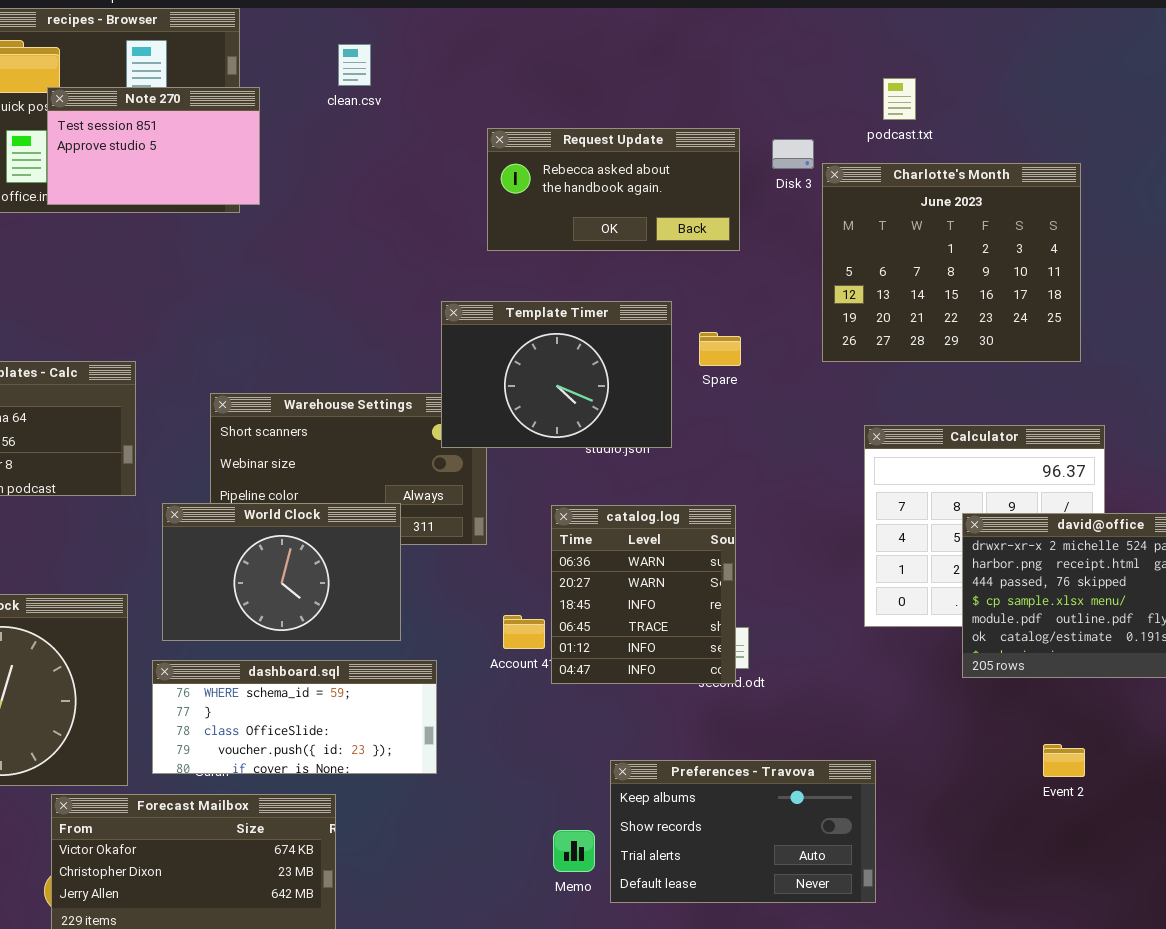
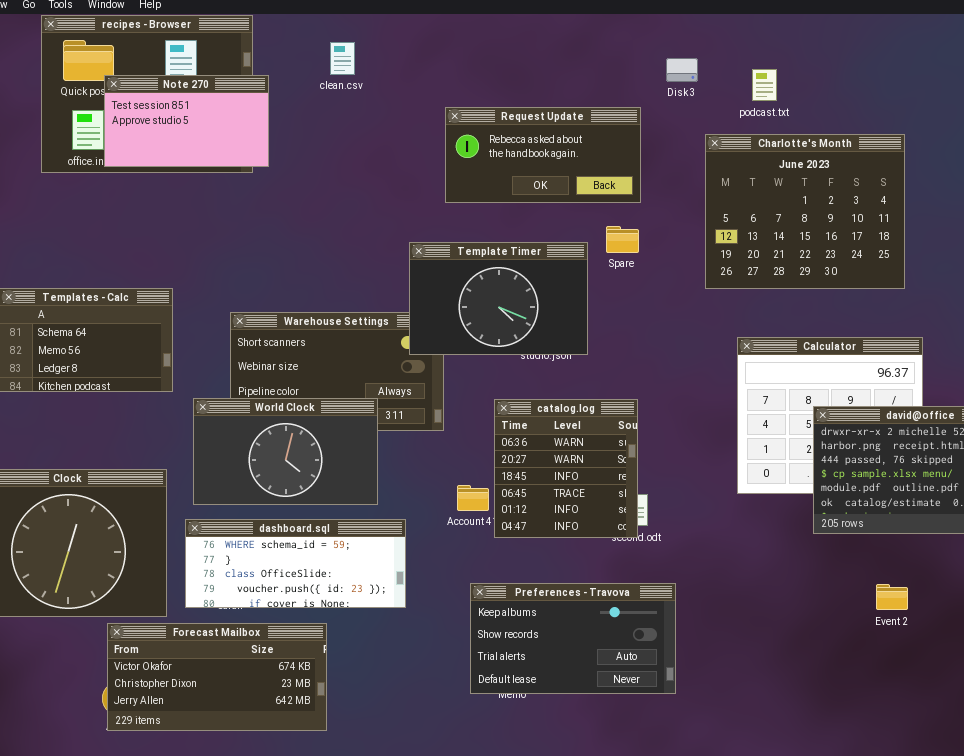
Disk 3: [772,139,814,169] -> [666,58,698,82], moved
Spare: [699,332,741,366] -> [606,226,639,253], moved
Preferences - Travova: [610,760,876,903] -> [470,583,676,694], moved

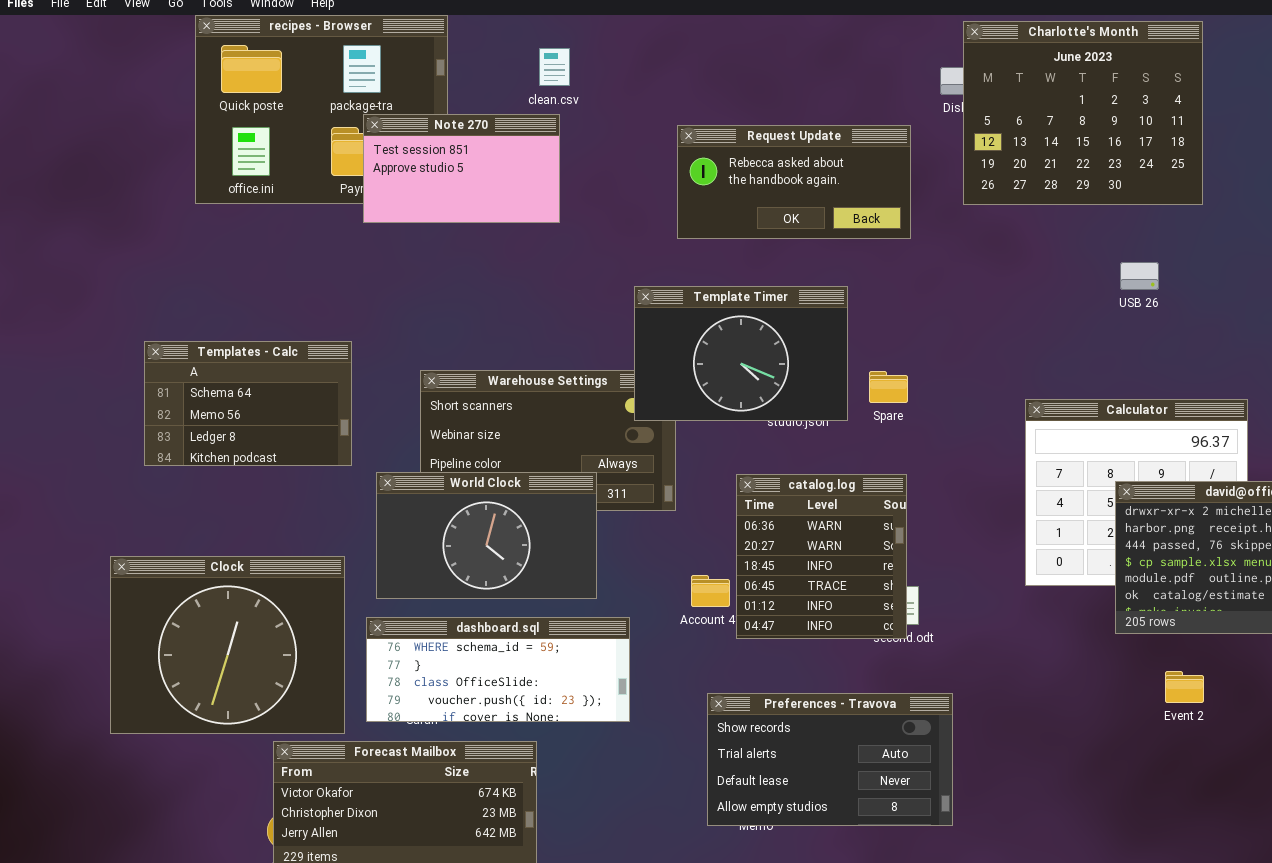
Note 270: [104,75,269,167] -> [363,114,560,223], moved
Charlotte's Month: [705,134,905,289] -> [963,21,1203,205], moved
Spare: [606,226,639,253] -> [869,371,908,403], moved
Preferences - Travova: [470,583,676,694] -> [707,693,953,826], scrolled down 1 row
Event 2: [876,584,908,610] -> [1165,671,1204,703], moved

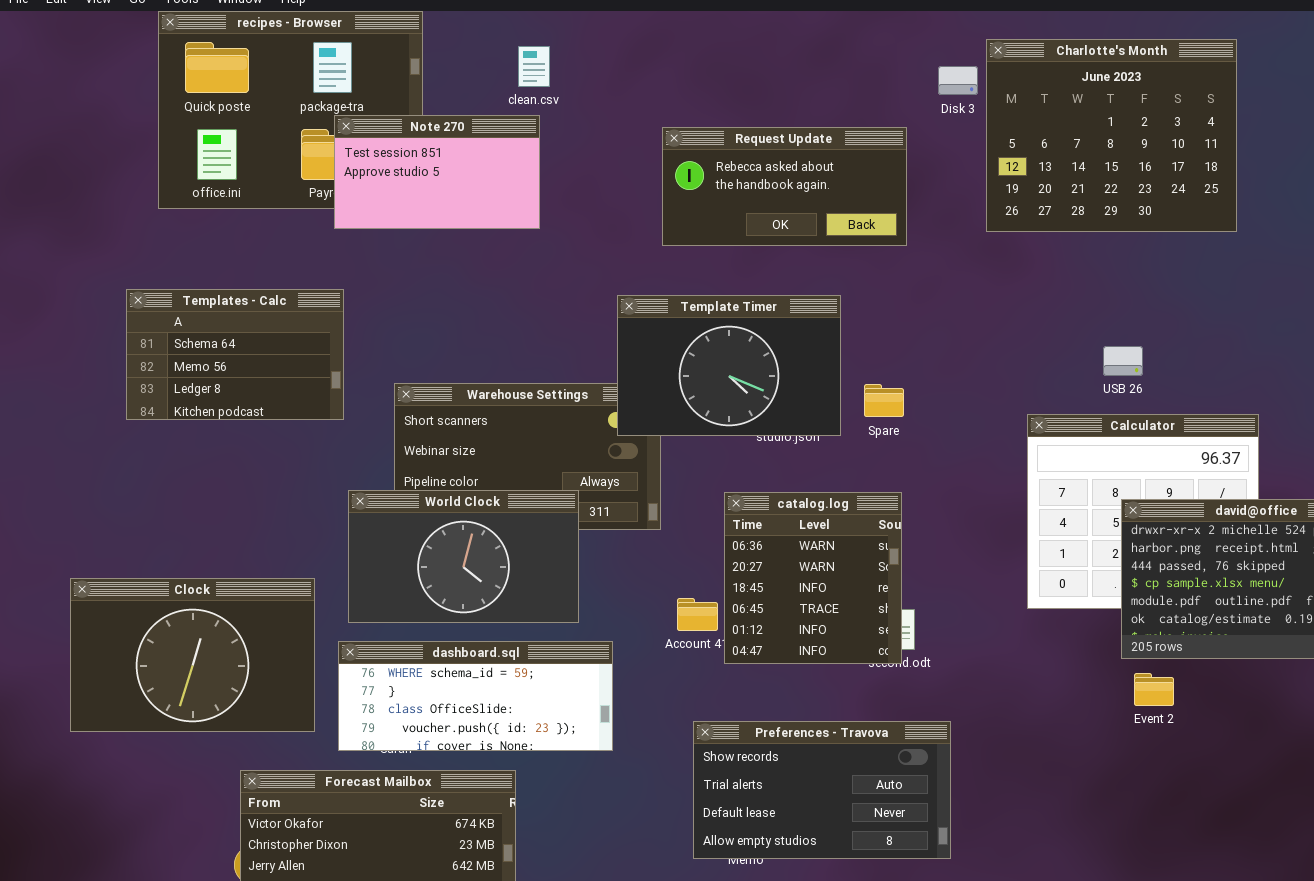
Charlotte's Month: [963,21,1203,205] -> [986,39,1237,232], moved
USB 26: [1120,262,1159,290] -> [1103,346,1143,376], moved
Templates - Calc: [144,341,352,466] -> [126,289,344,420], moved
Clock: [110,556,345,734] -> [70,578,315,732], resized
Event 2: [1165,671,1204,703] -> [1134,673,1174,706], moved

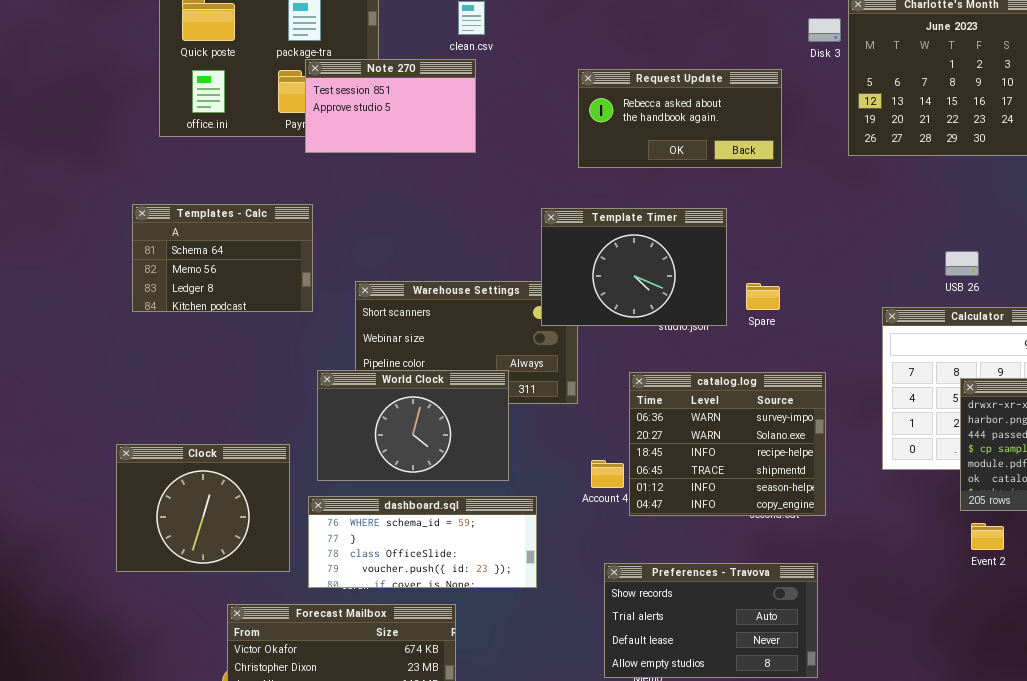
catalog.log: [724,492,902,664] -> [629,372,826,516], resized
Clock: [70,578,315,732] -> [116,444,290,572], resized

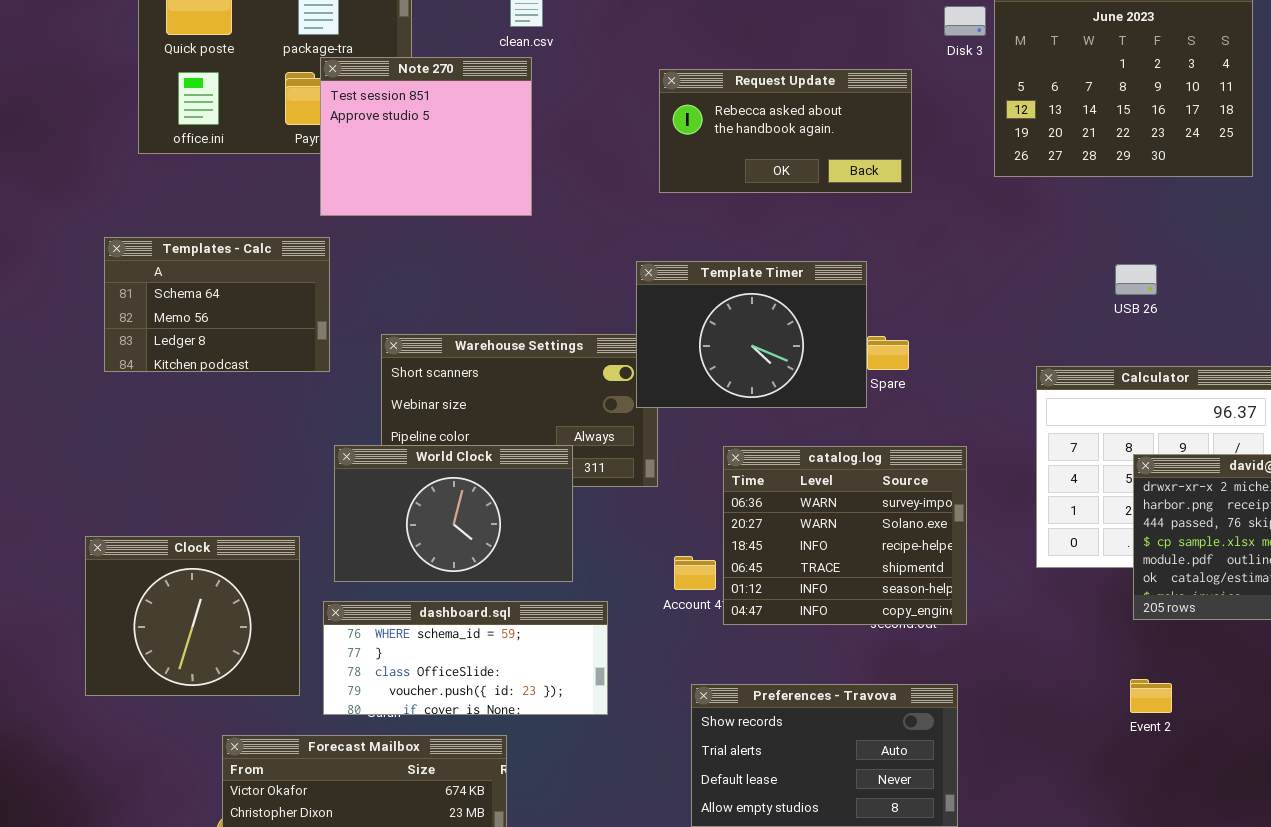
Note 270: [305,59,476,153] -> [320,57,532,216], resized
Template Timer: [541,208,727,326] -> [636,261,867,408], moved
USB 26: [945,251,979,276] -> [1115,264,1157,295], moved
Event 2: [971,523,1004,550] -> [1130,679,1172,713], moved

